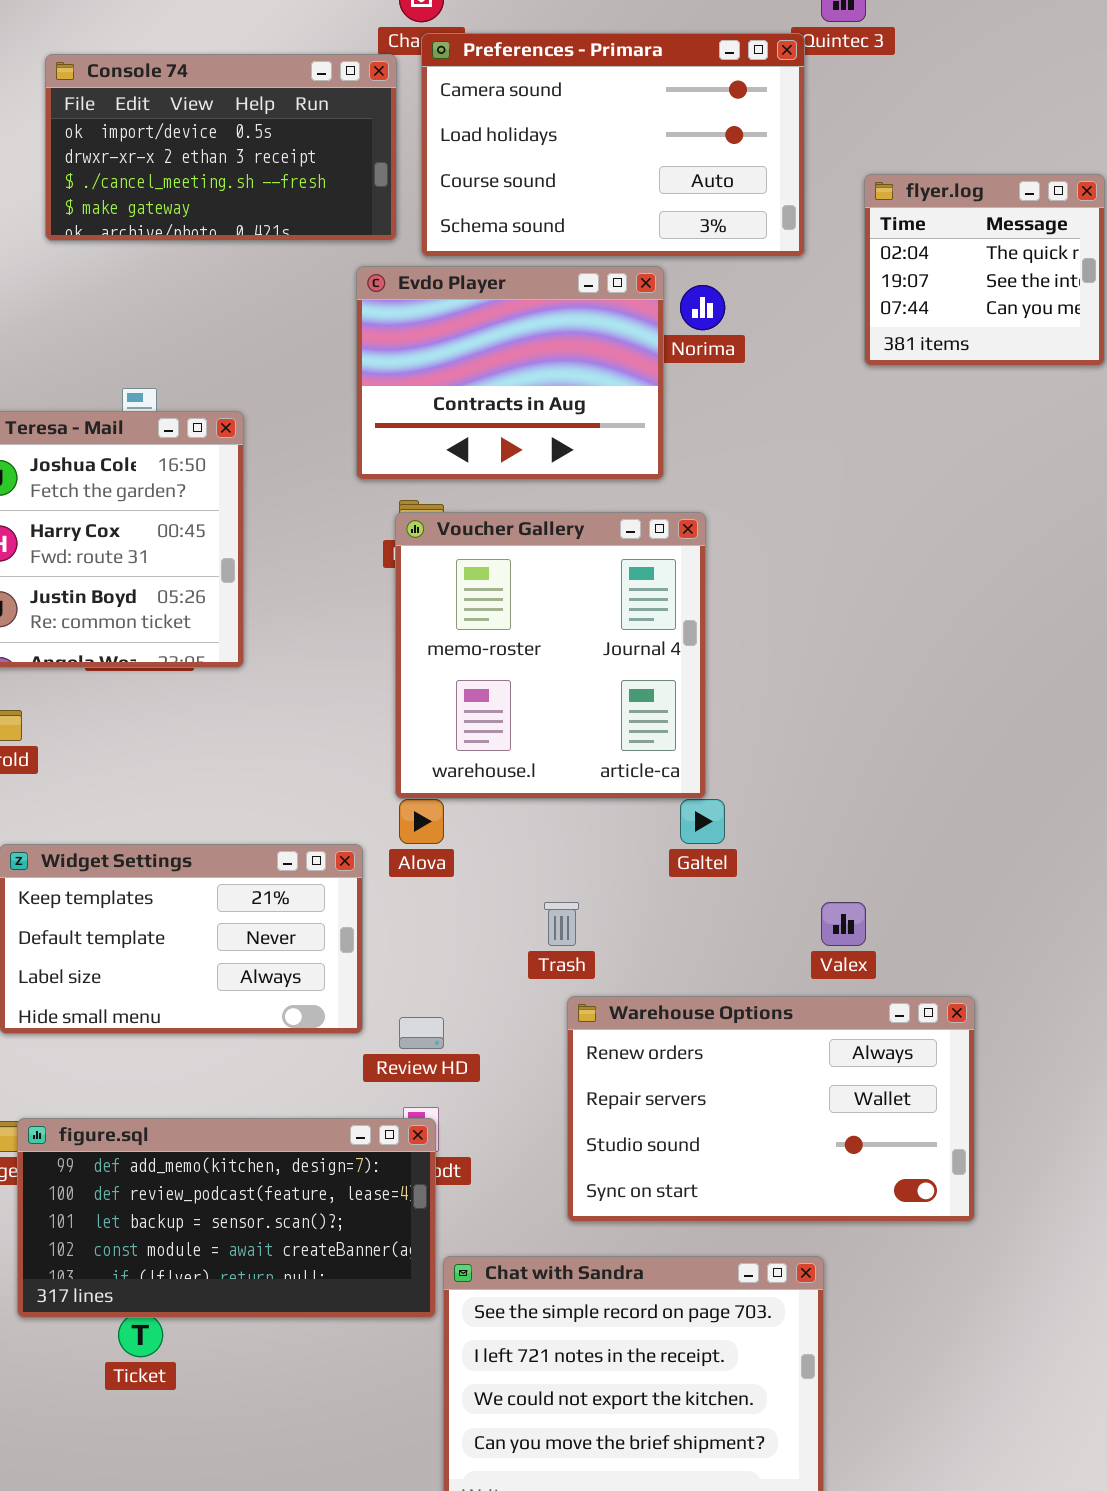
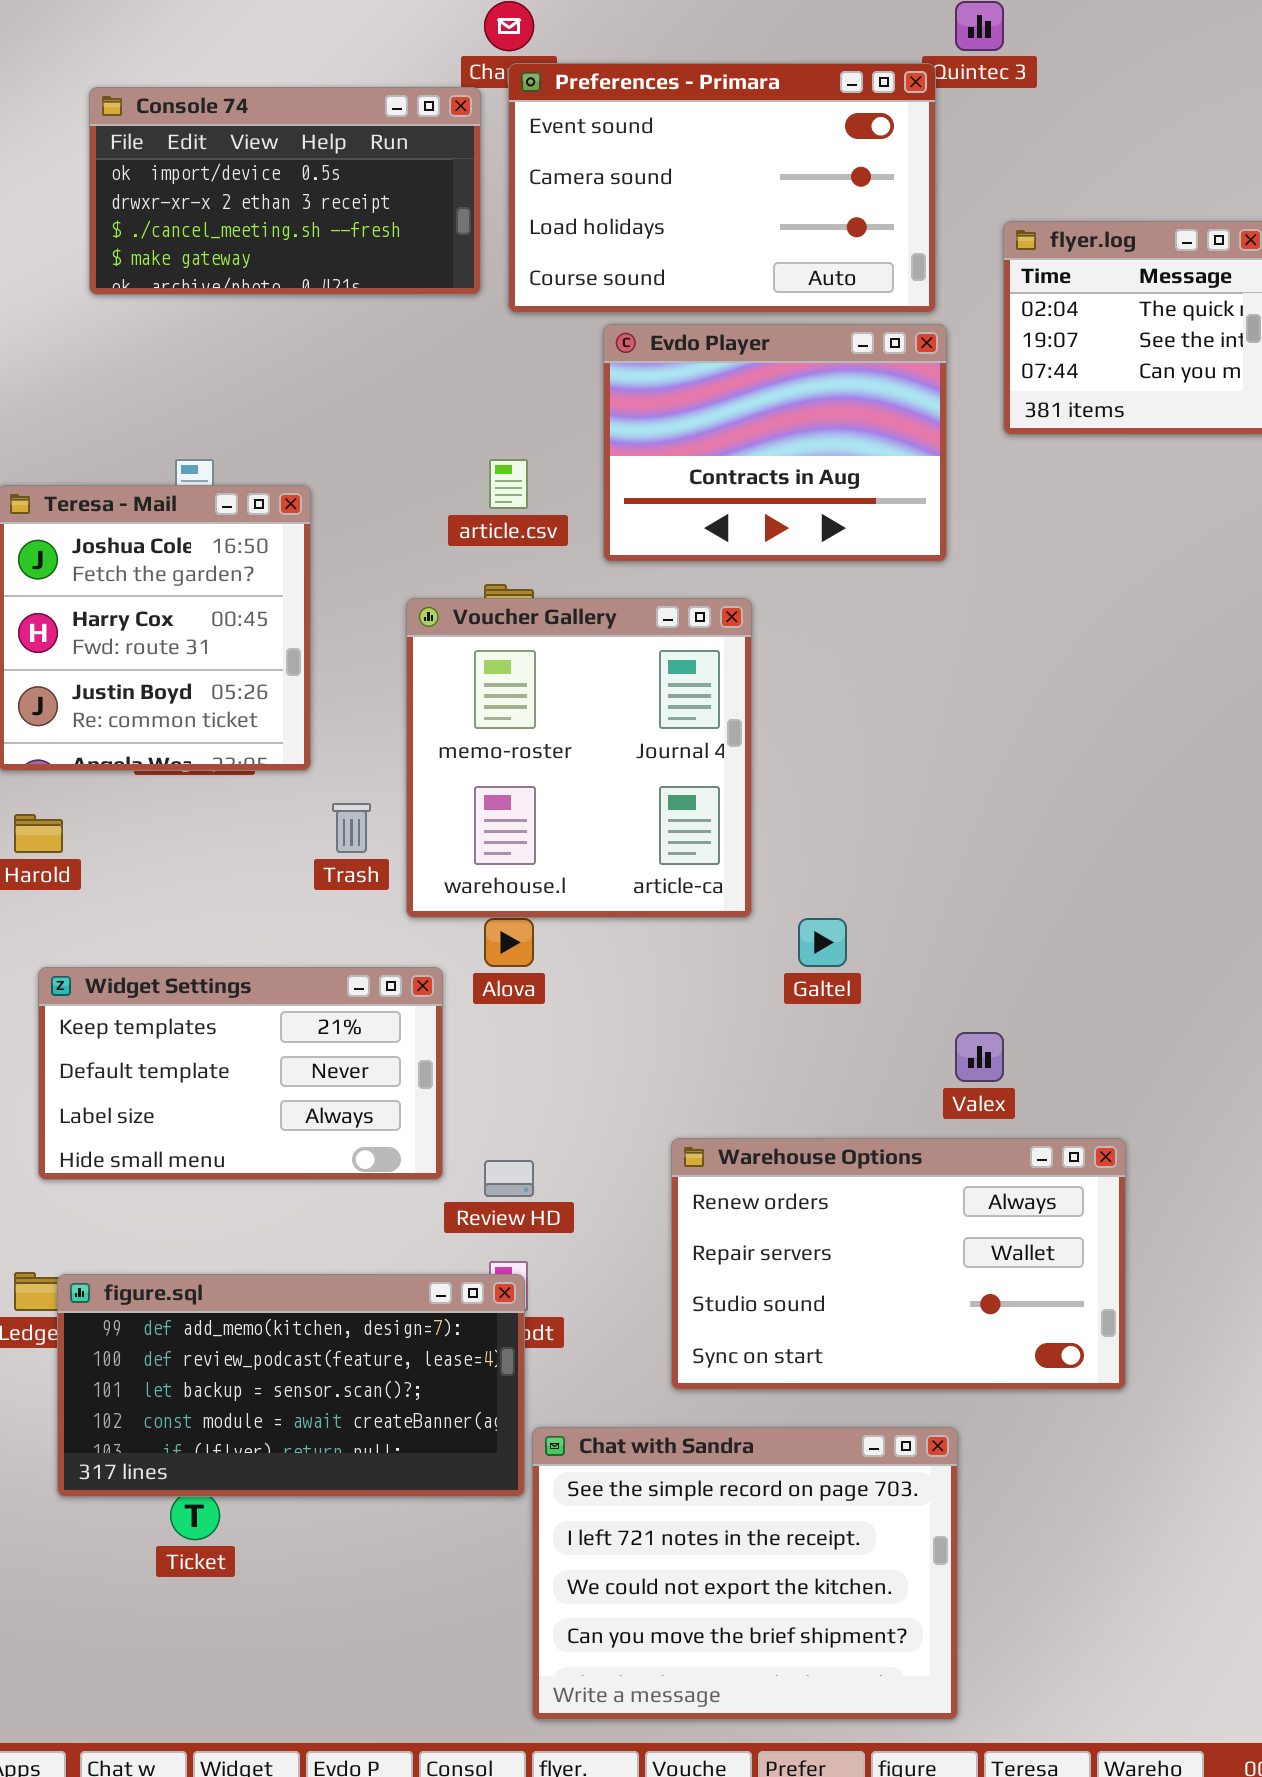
Preferences - Primara: [421,33,805,257] -> [508,63,936,313], scrolled up 1 row
Evdo Player: [356,266,664,480] -> [603,324,947,562], moved
Voucher Gallery: [395,512,706,799] -> [406,598,752,918], moved
Trash: [544,902,579,946] -> [332,803,371,853], moved

